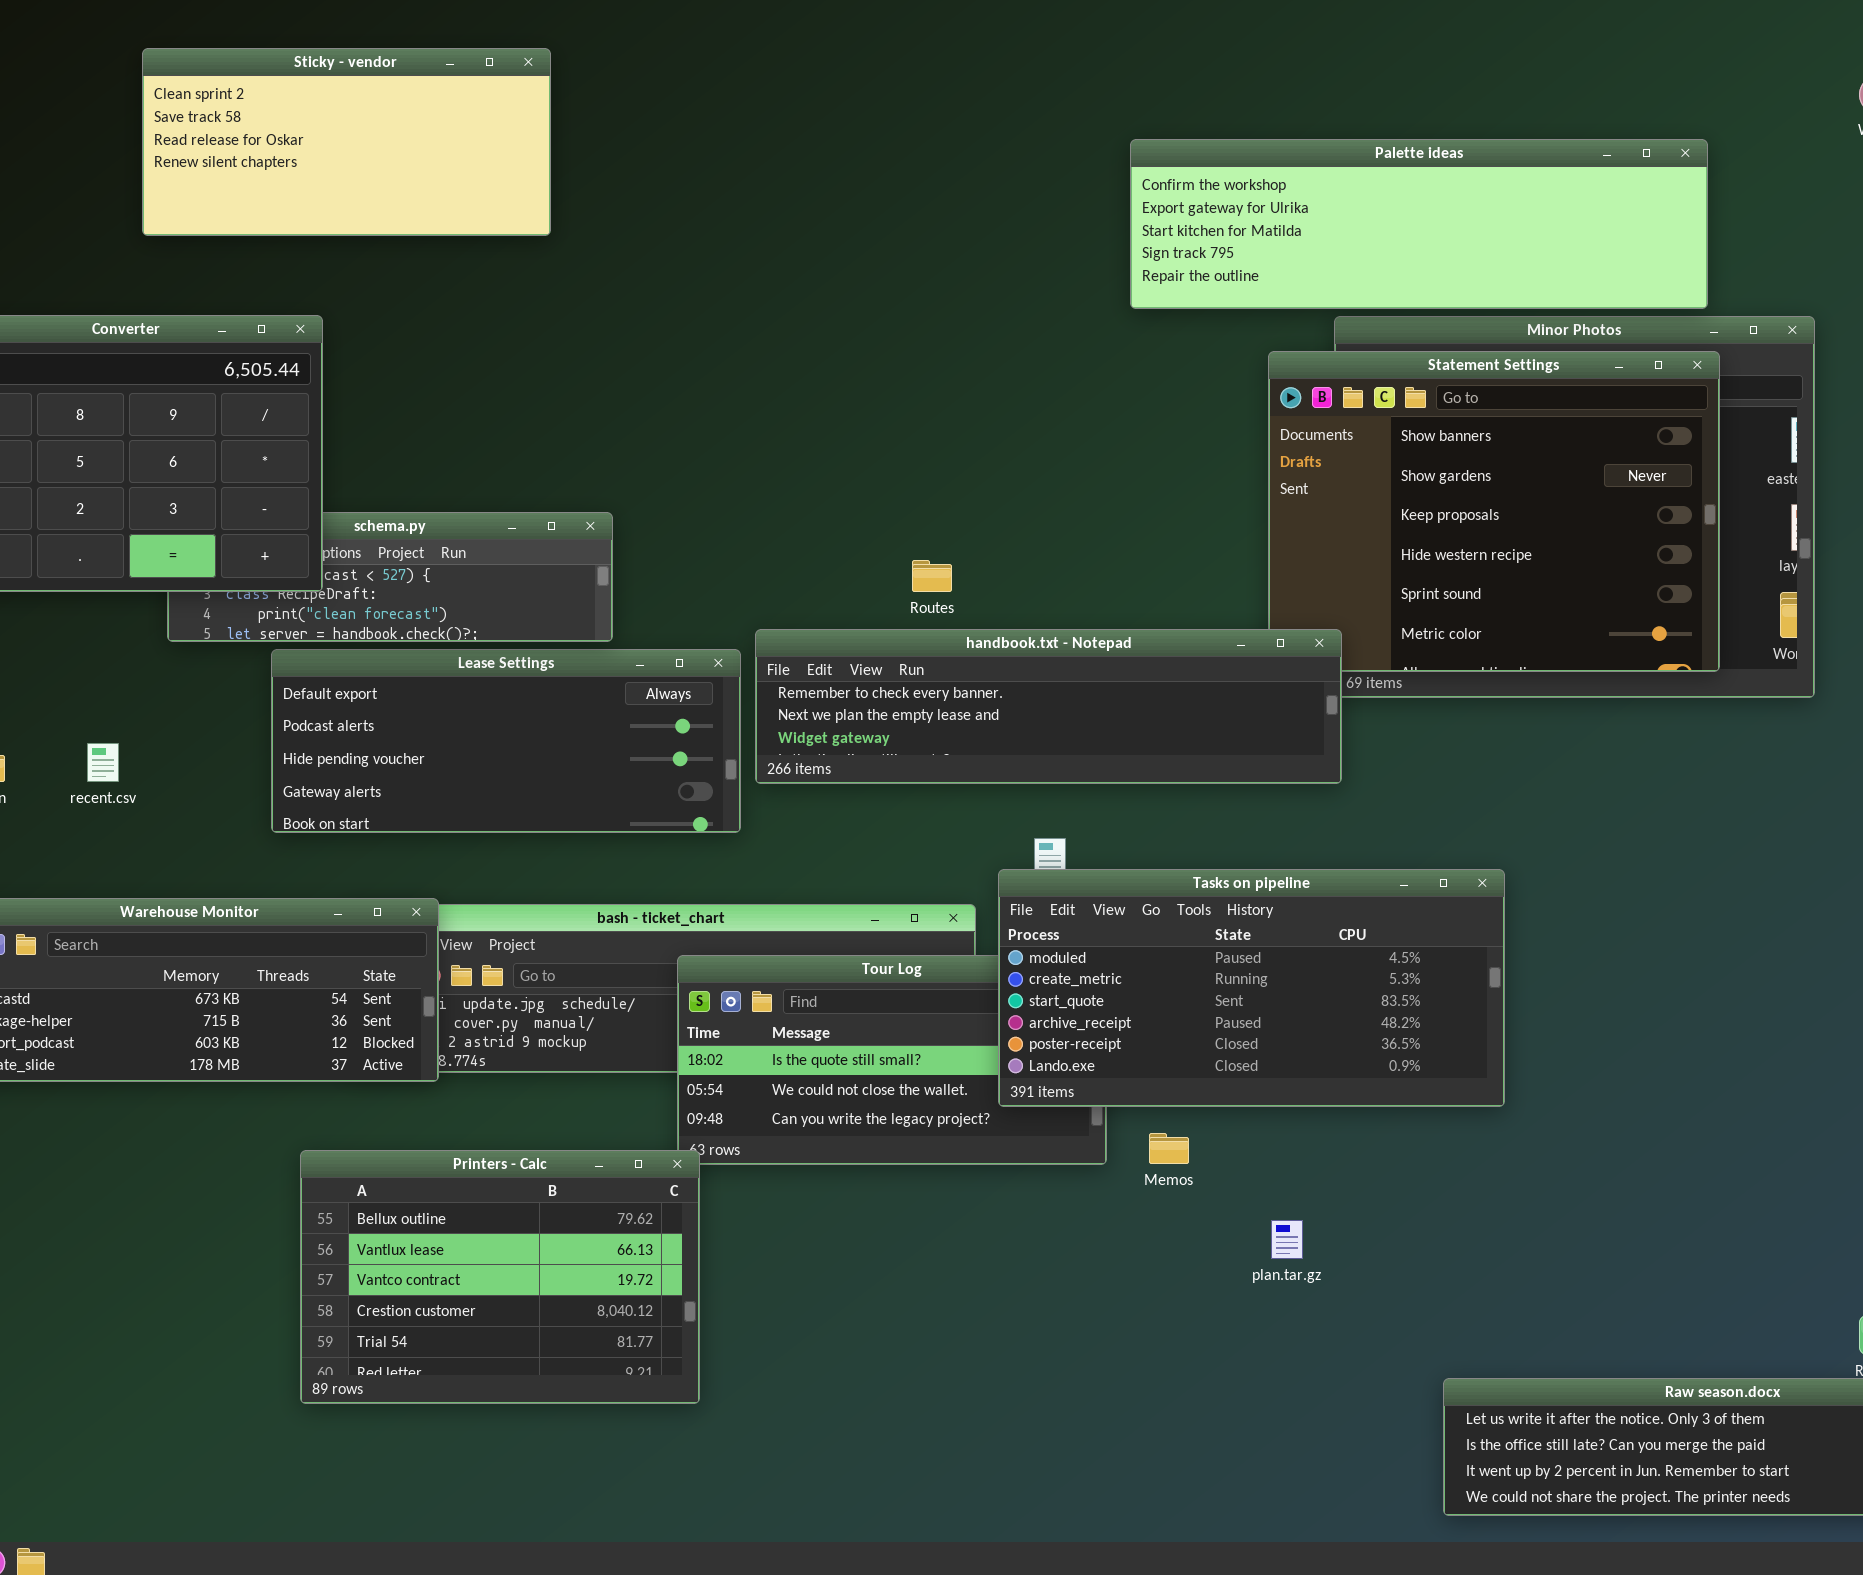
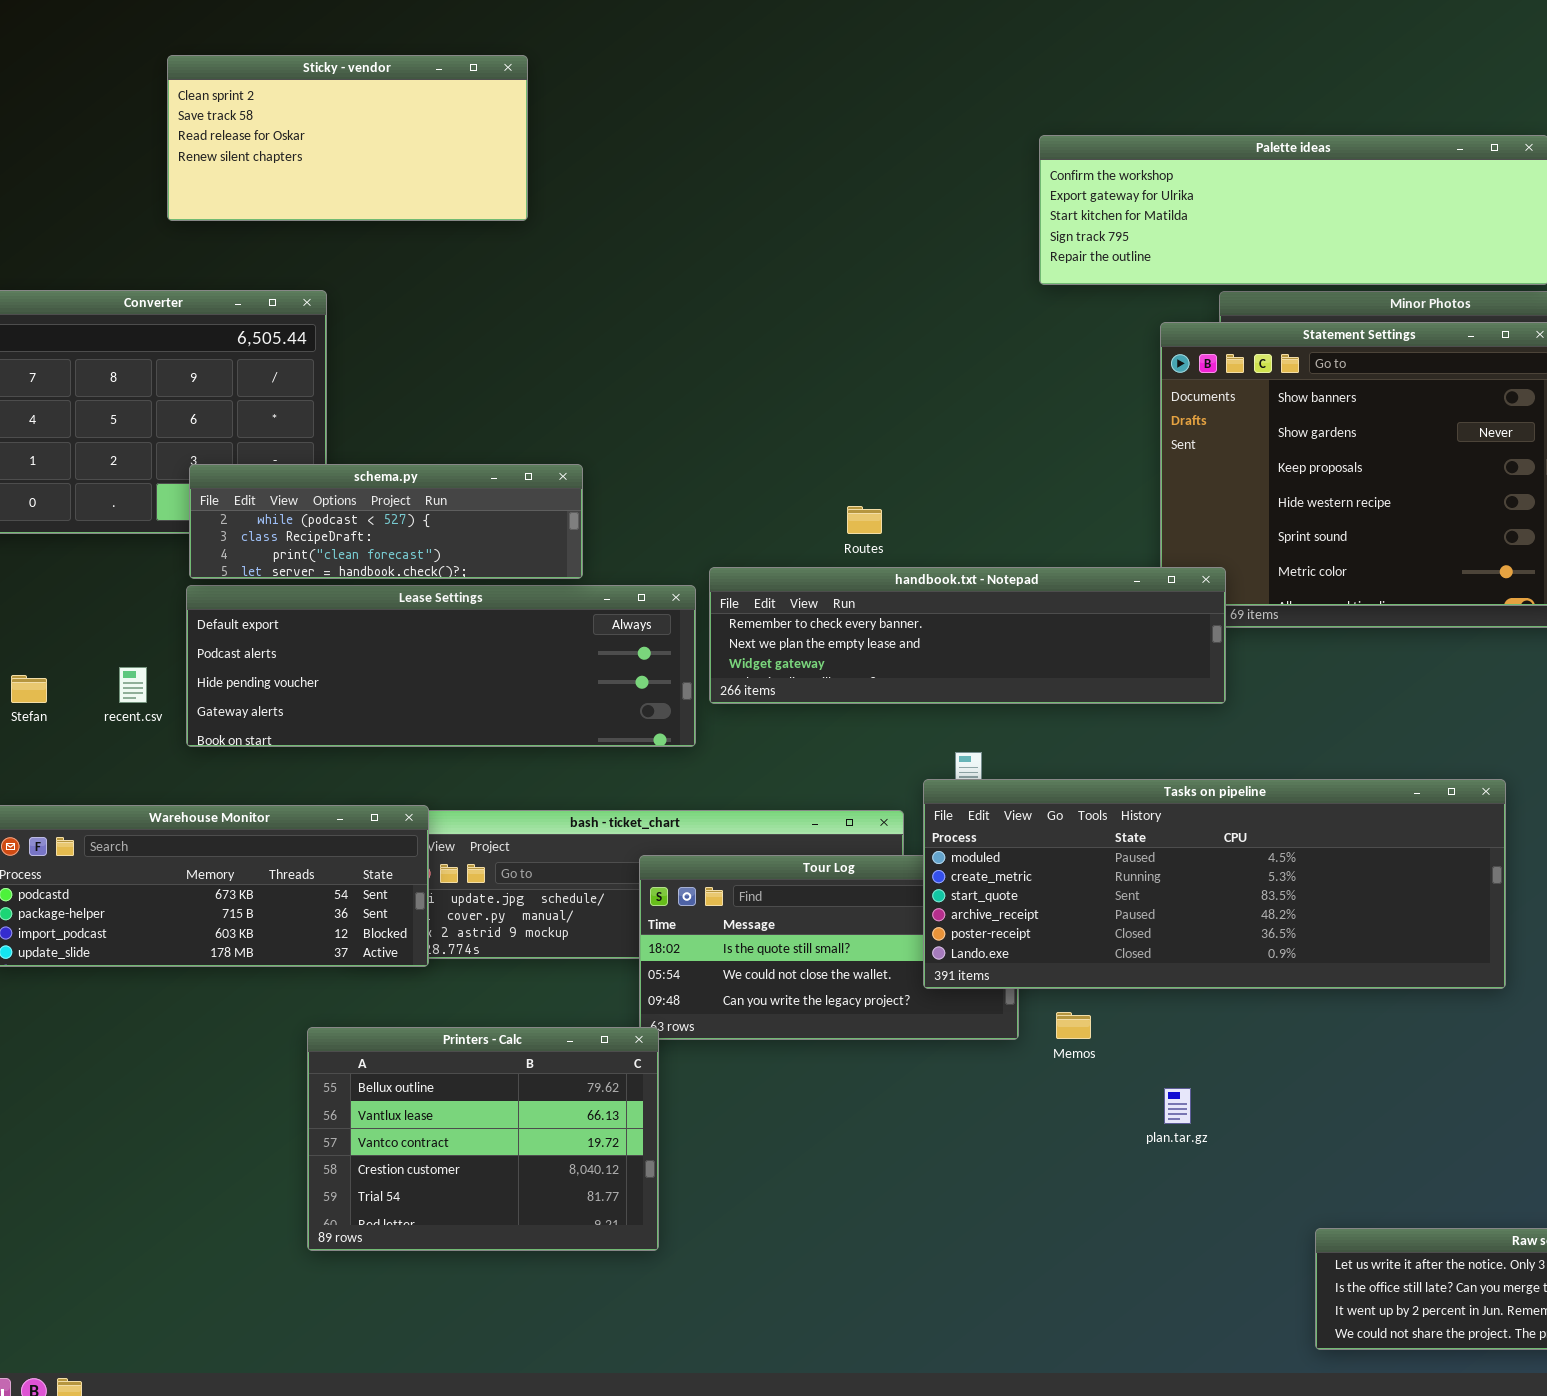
schema.py: [167,512,613,642] -> [189,464,583,579], raised
Lease Settings: [271,649,741,833] -> [186,585,696,747], resized
Tasks on pipeline: [998,869,1505,1107] -> [923,779,1506,989], resized

